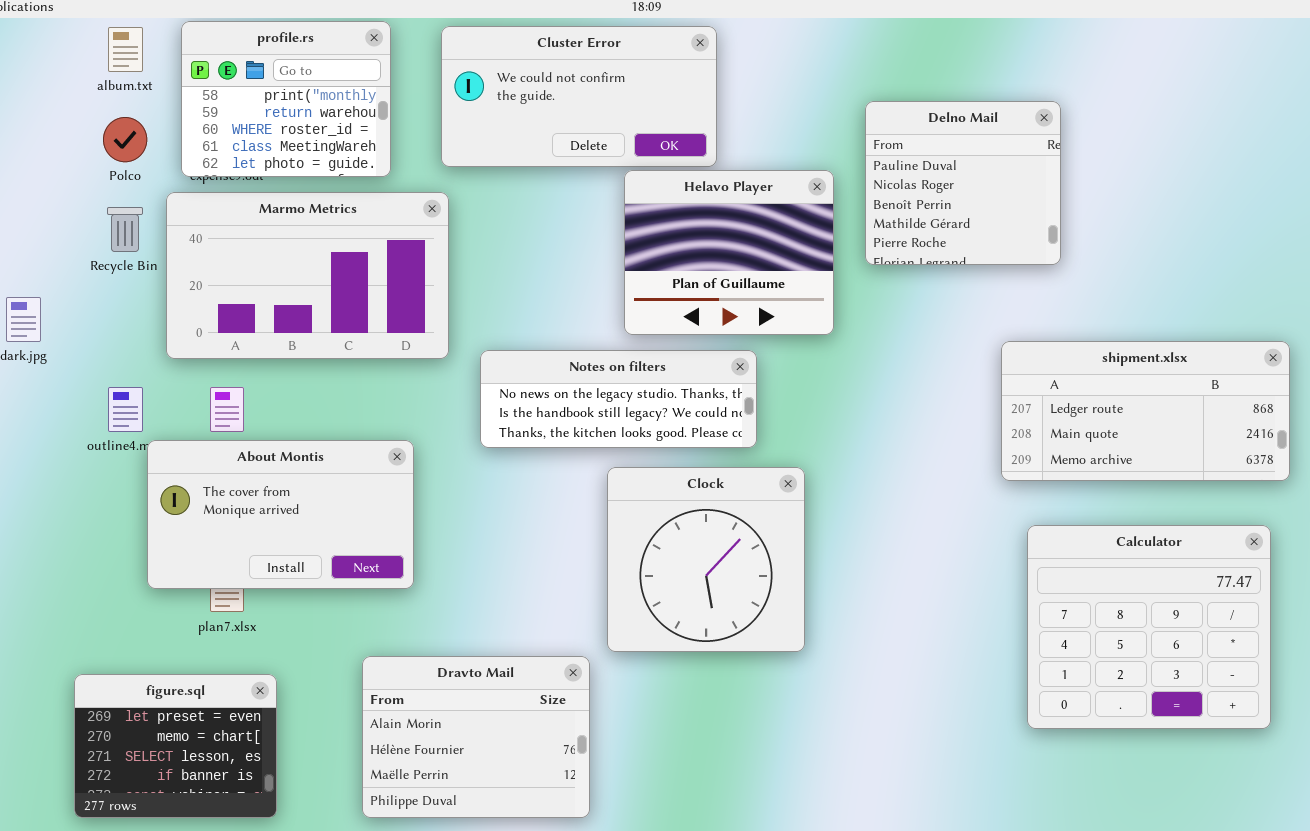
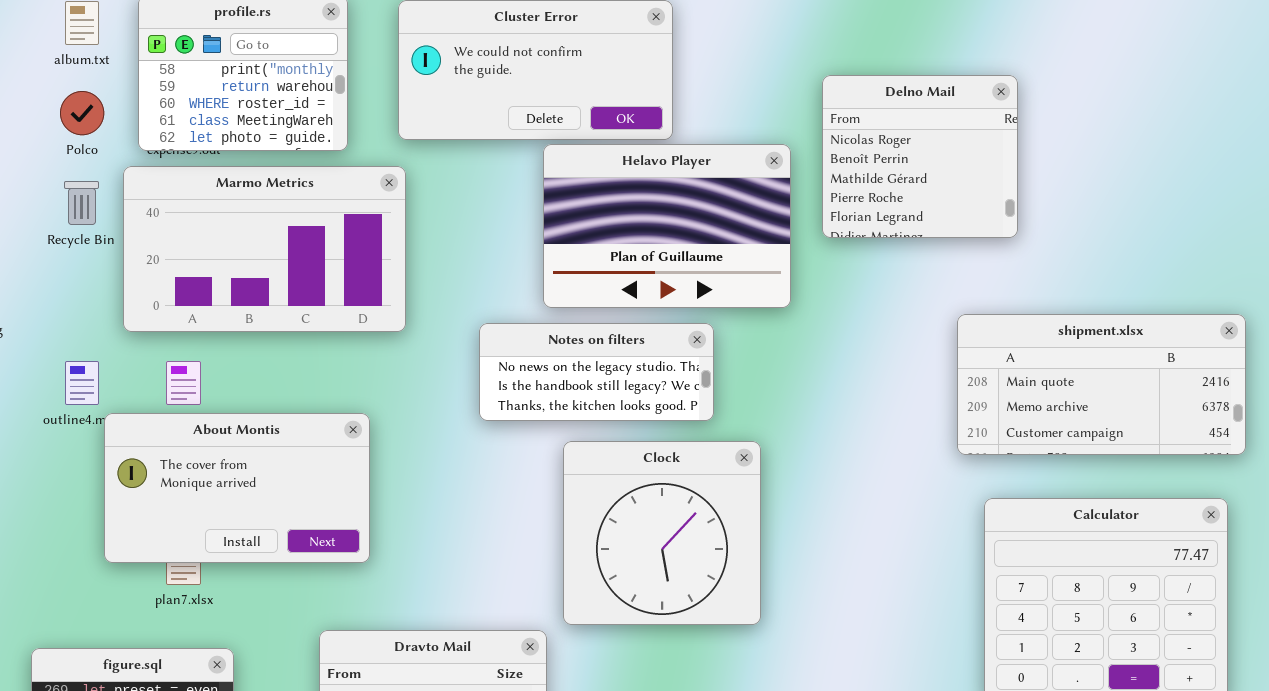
Delno Mail: [865,101,1061,265] -> [822,75,1018,238], scrolled down 1 row
Helavo Player: [624,170,834,335] -> [543,144,791,308], resized
shipment.xlsx: [1001,341,1290,481] -> [957,314,1246,455], scrolled down 1 row
Notes on filters: [480,350,757,448] -> [479,323,714,421], resized

